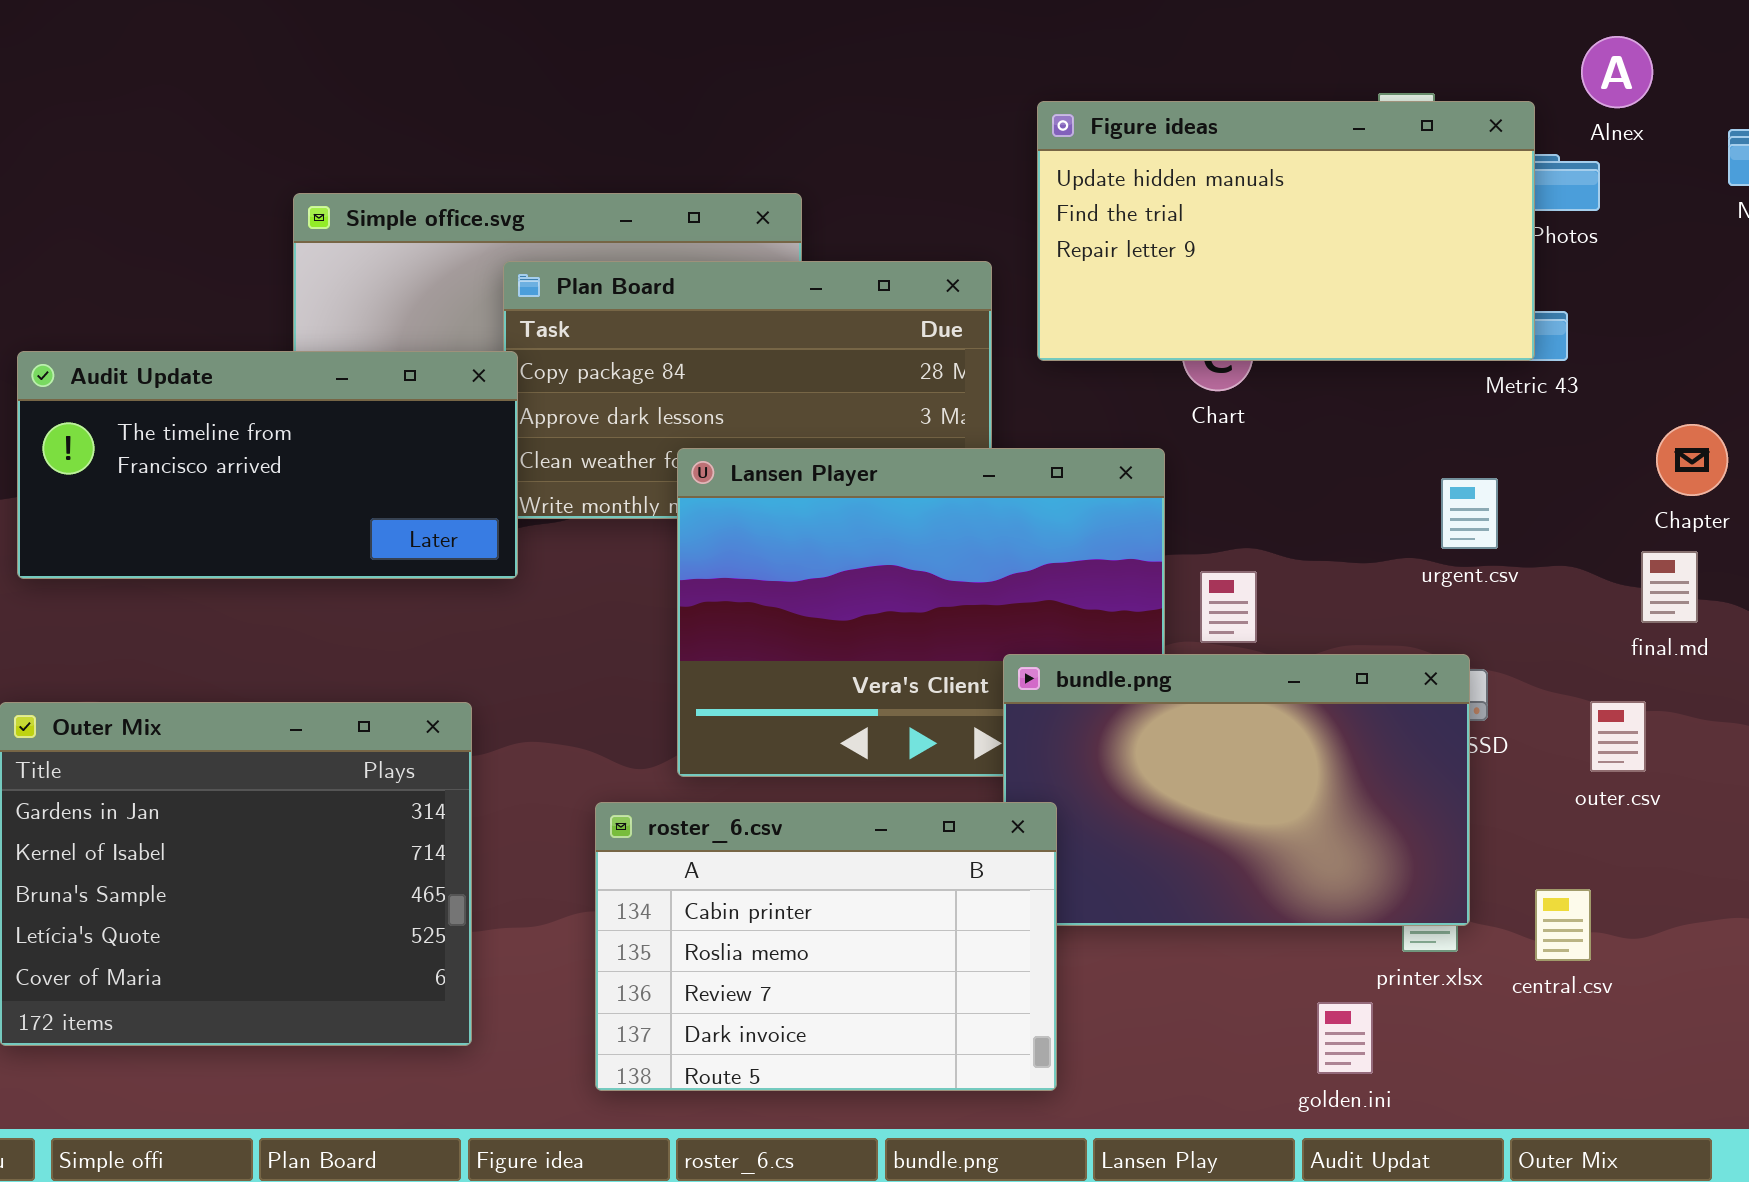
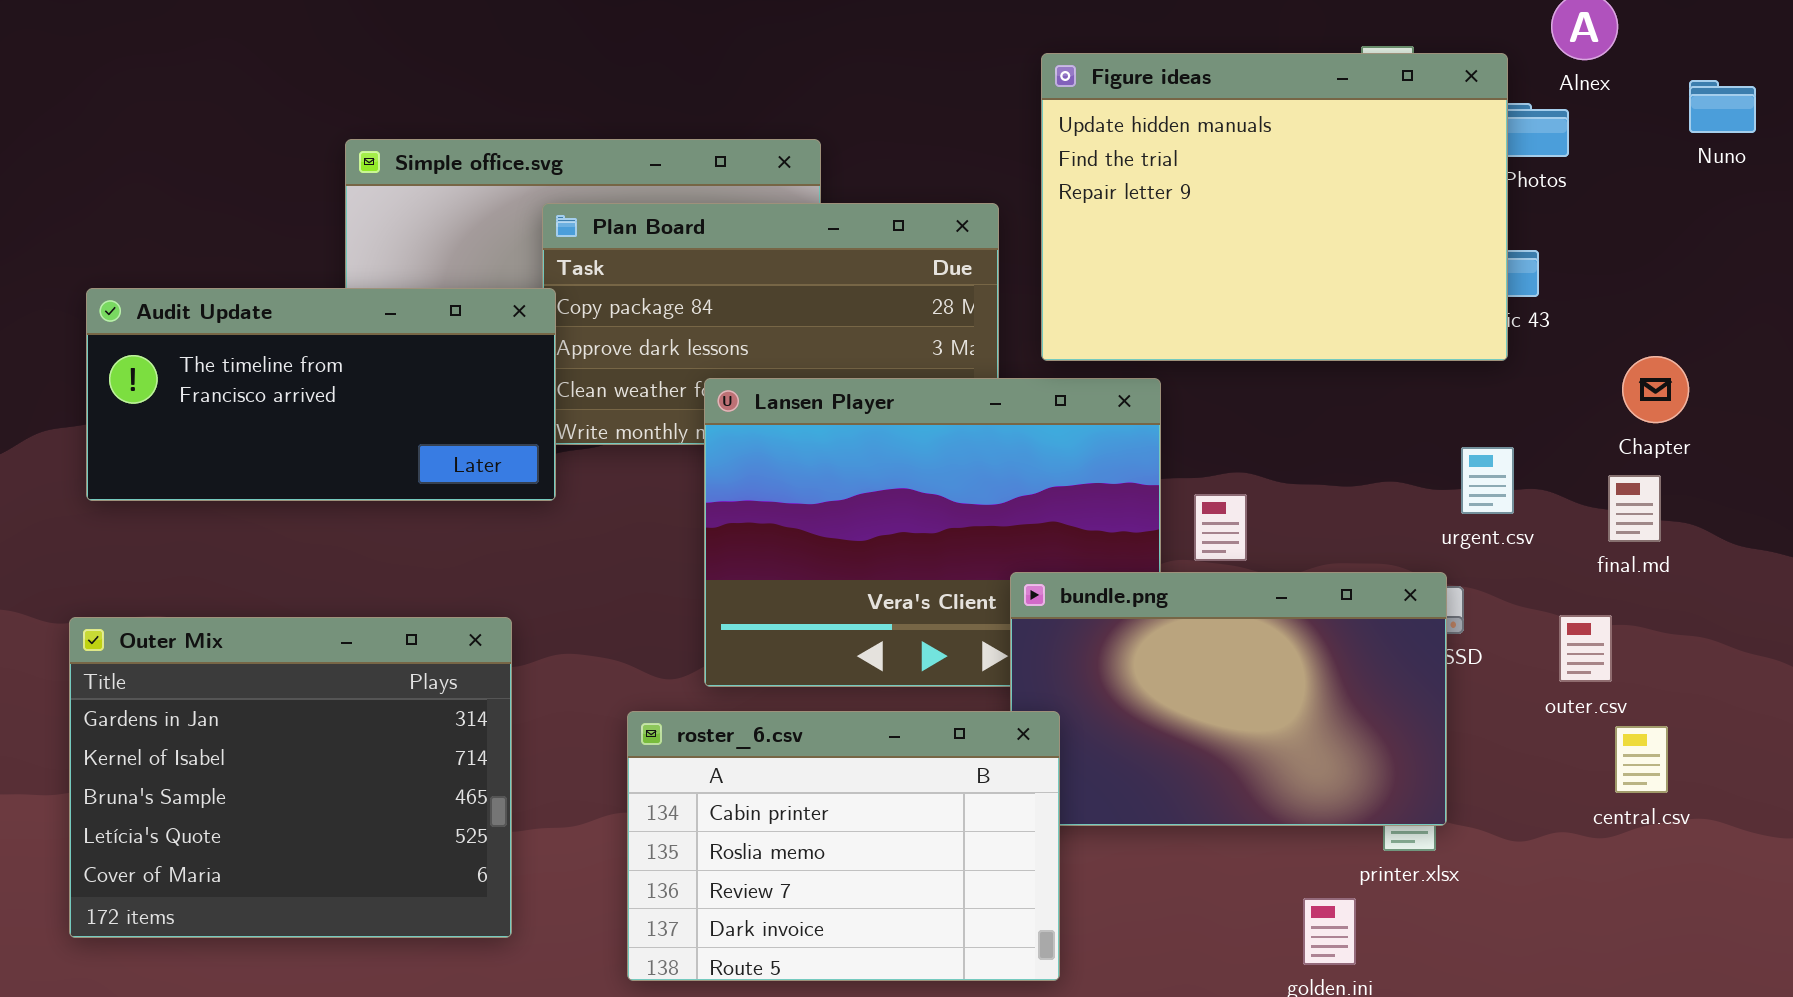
Figure ideas: [1037,101,1535,361] -> [1041,53,1508,361], resized
urgent.csv: [1441,478,1498,549] -> [1461,447,1514,514], moved
central.csv: [1535,889,1591,961] -> [1615,726,1668,793], moved

